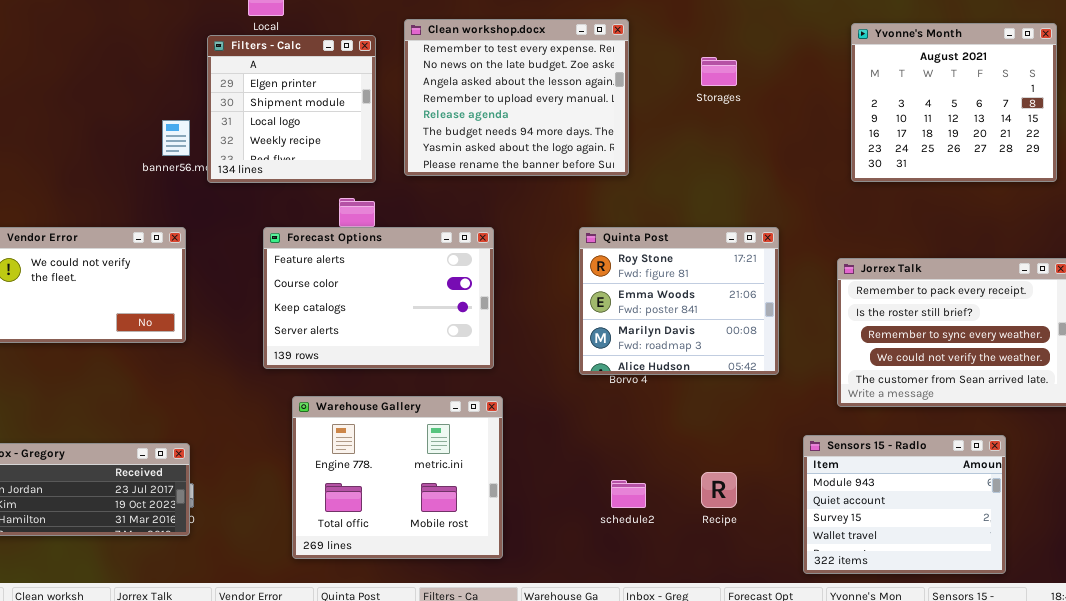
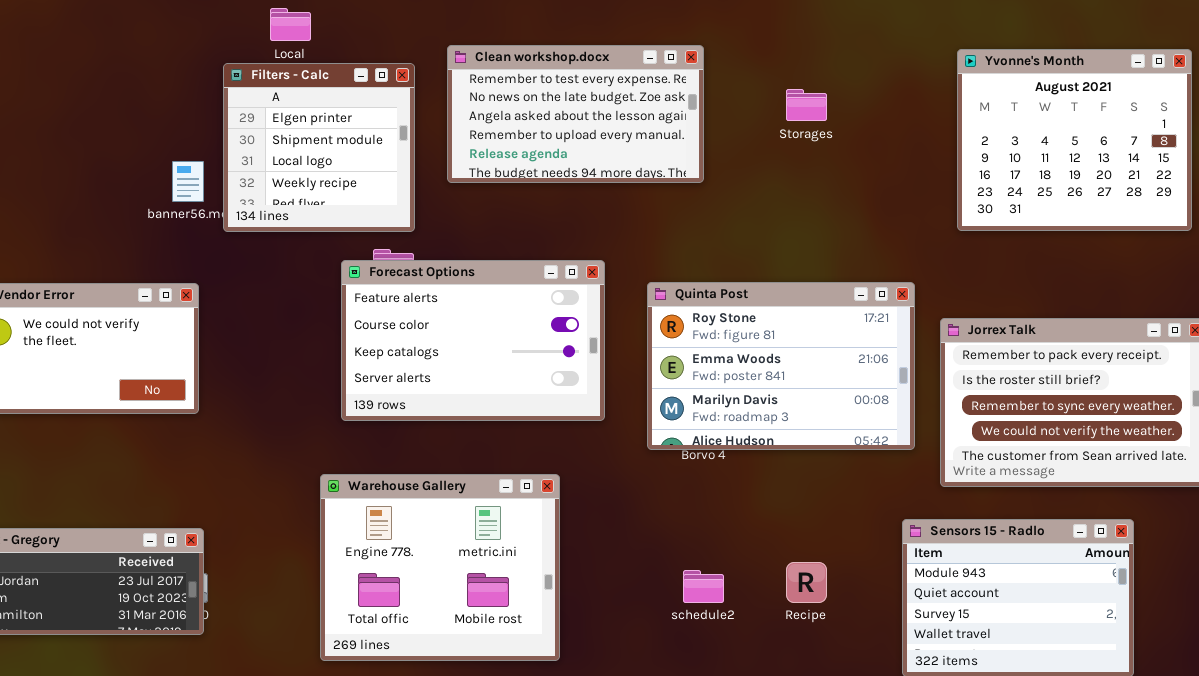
Clean workshop.docx: [404,19,629,176] -> [447,45,704,183], resized
Quinta Post: [579,227,779,375] -> [647,282,915,450], resized
Forecast Options: [263,227,494,369] -> [341,260,605,421], moved

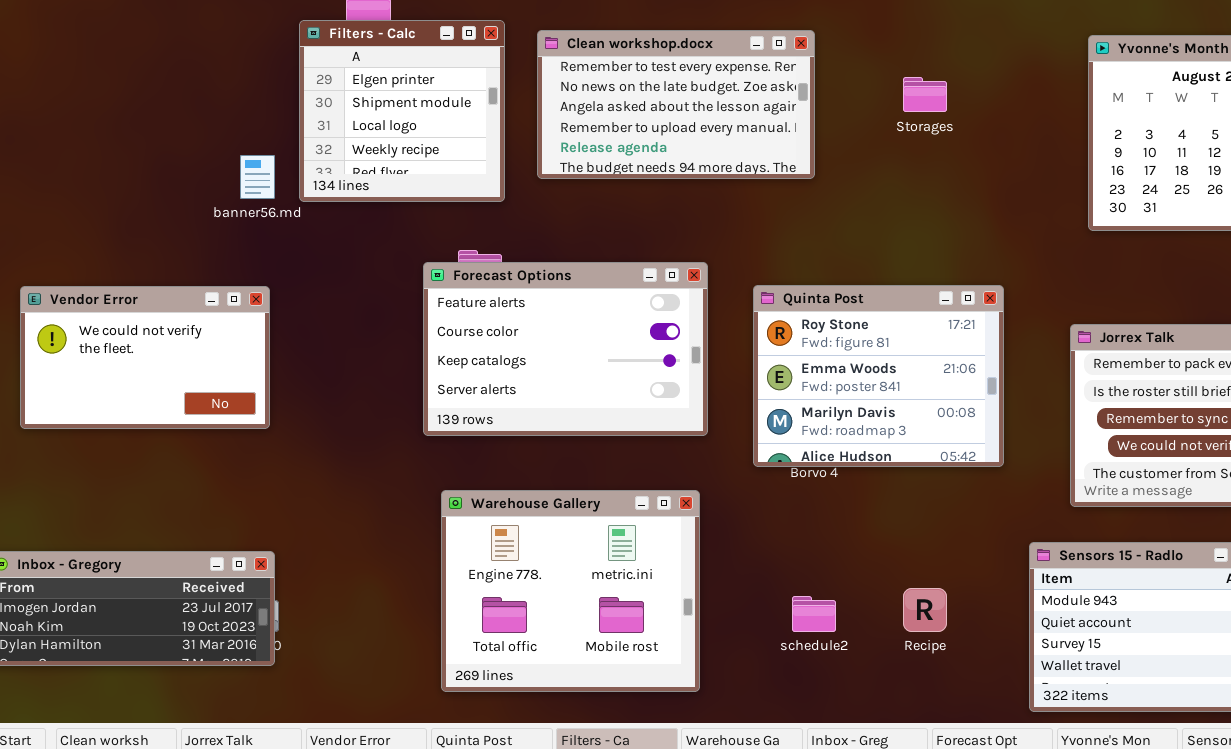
Filters - Calc: [223,63,415,232] -> [299,20,505,202], moved
Quinta Post: [647,282,915,450] -> [753,285,1004,467], resized
Warehouse Gallery: [320,474,560,661] -> [441,490,700,692], moved

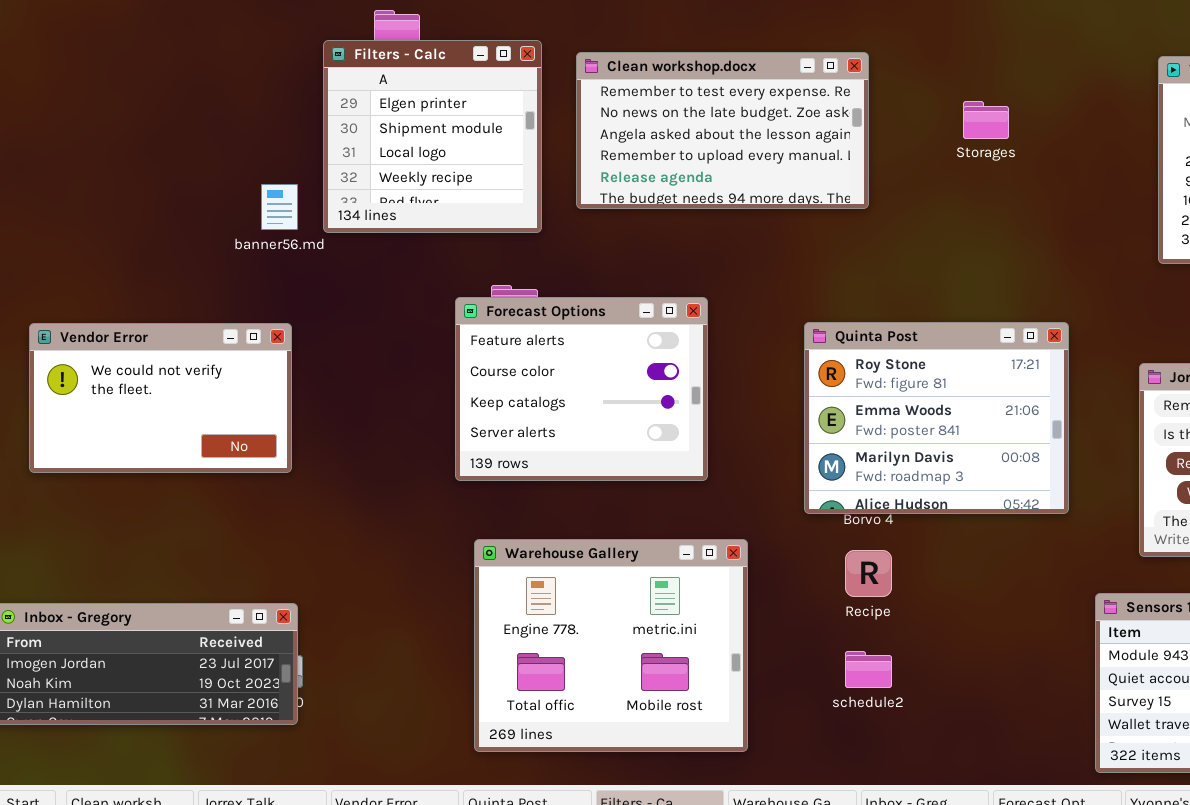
Forecast Options: [423,262,708,436] -> [455,297,708,481], resized
Recipe: [903,588,947,632] -> [845,550,892,597], moved

